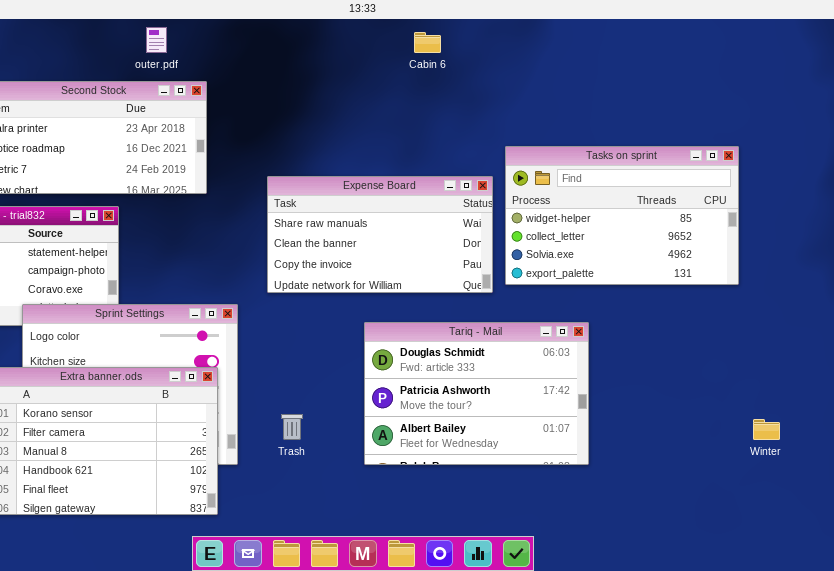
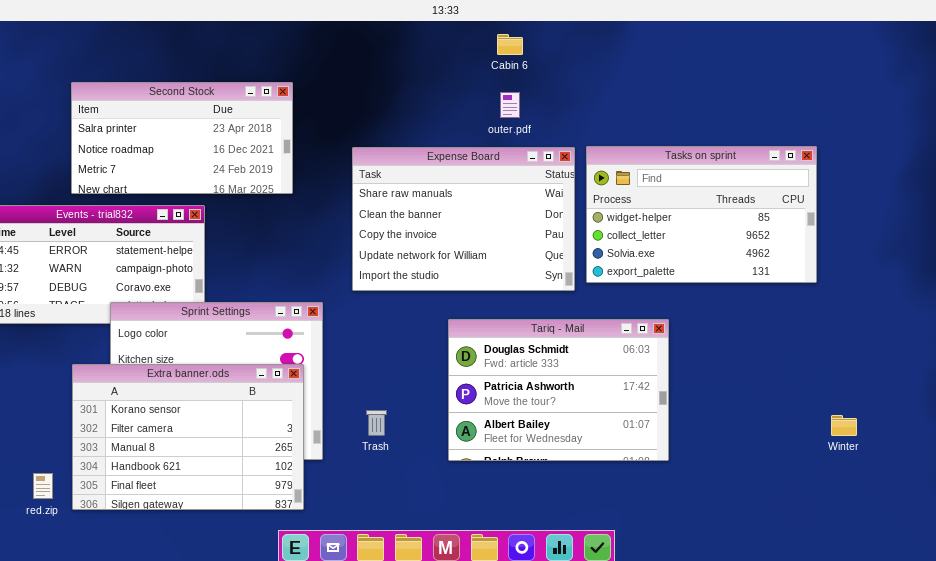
outer.pdf: [146,27,167,53] -> [500,92,520,118], moved
Expense Board: [267,176,493,293] -> [352,147,575,291], resized

